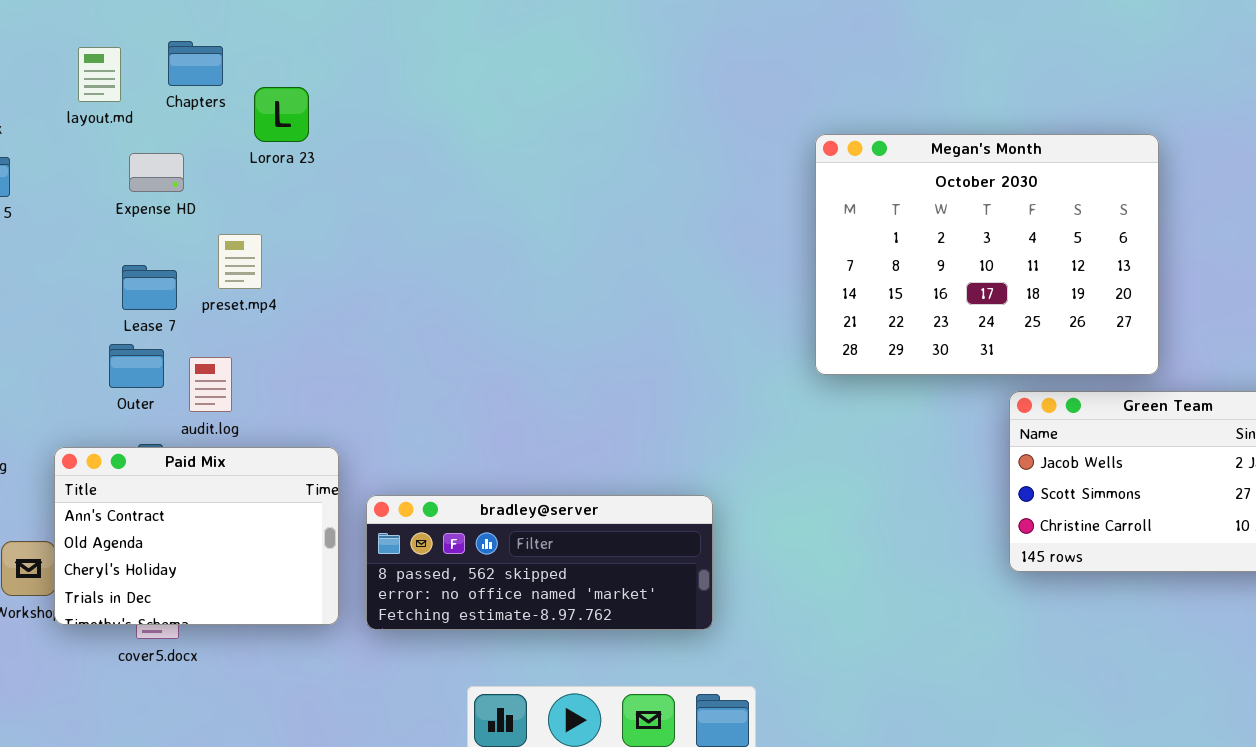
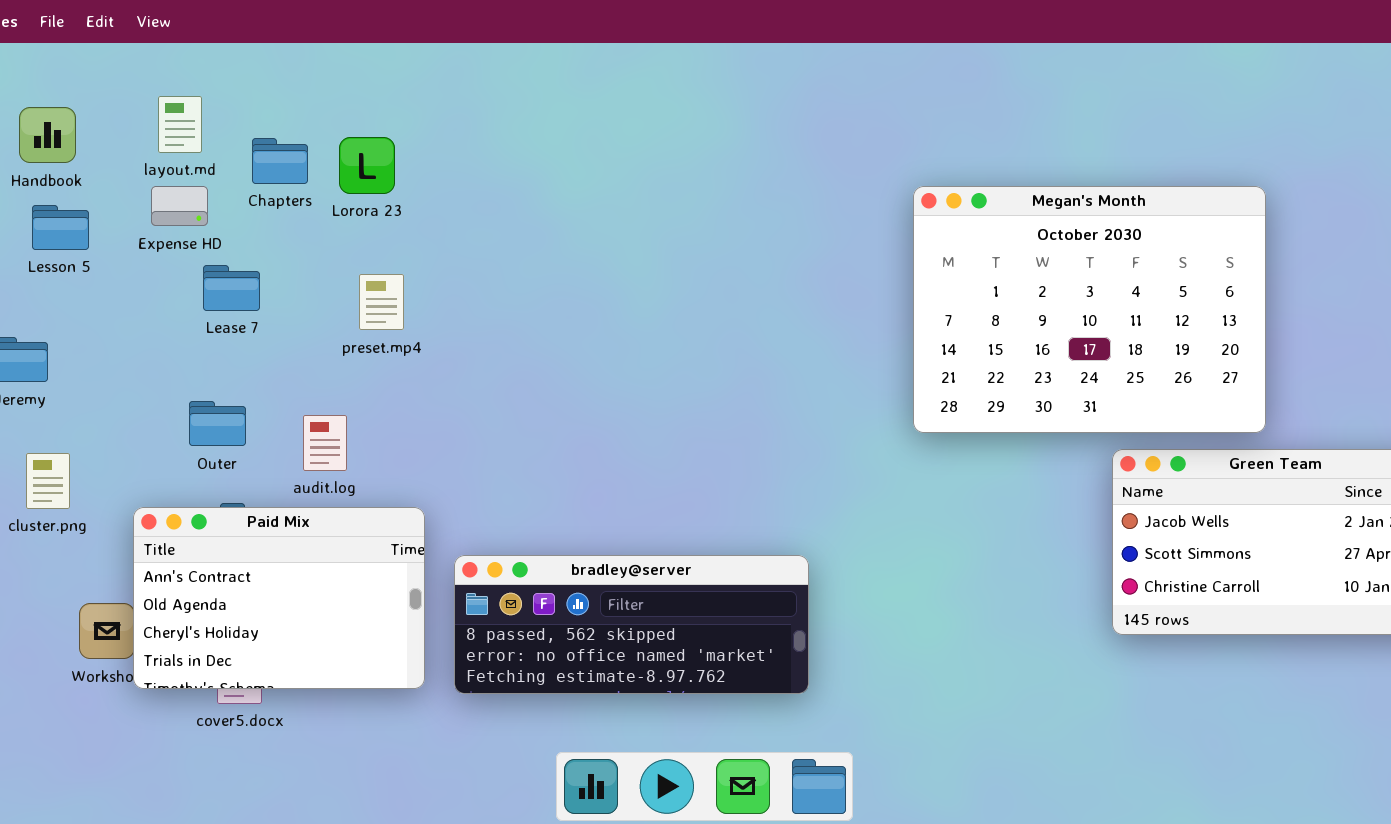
Chapters: [168,41,223,86] -> [252,138,308,184], moved
Expense HD: [129,153,184,192] -> [151,186,208,226], moved
preset.mp4: [218,234,262,289] -> [359,274,404,330], moved
Lease 7: [122,265,177,310] -> [203,265,260,311], moved
audit.log: [189,357,232,412] -> [303,415,347,471], moved

